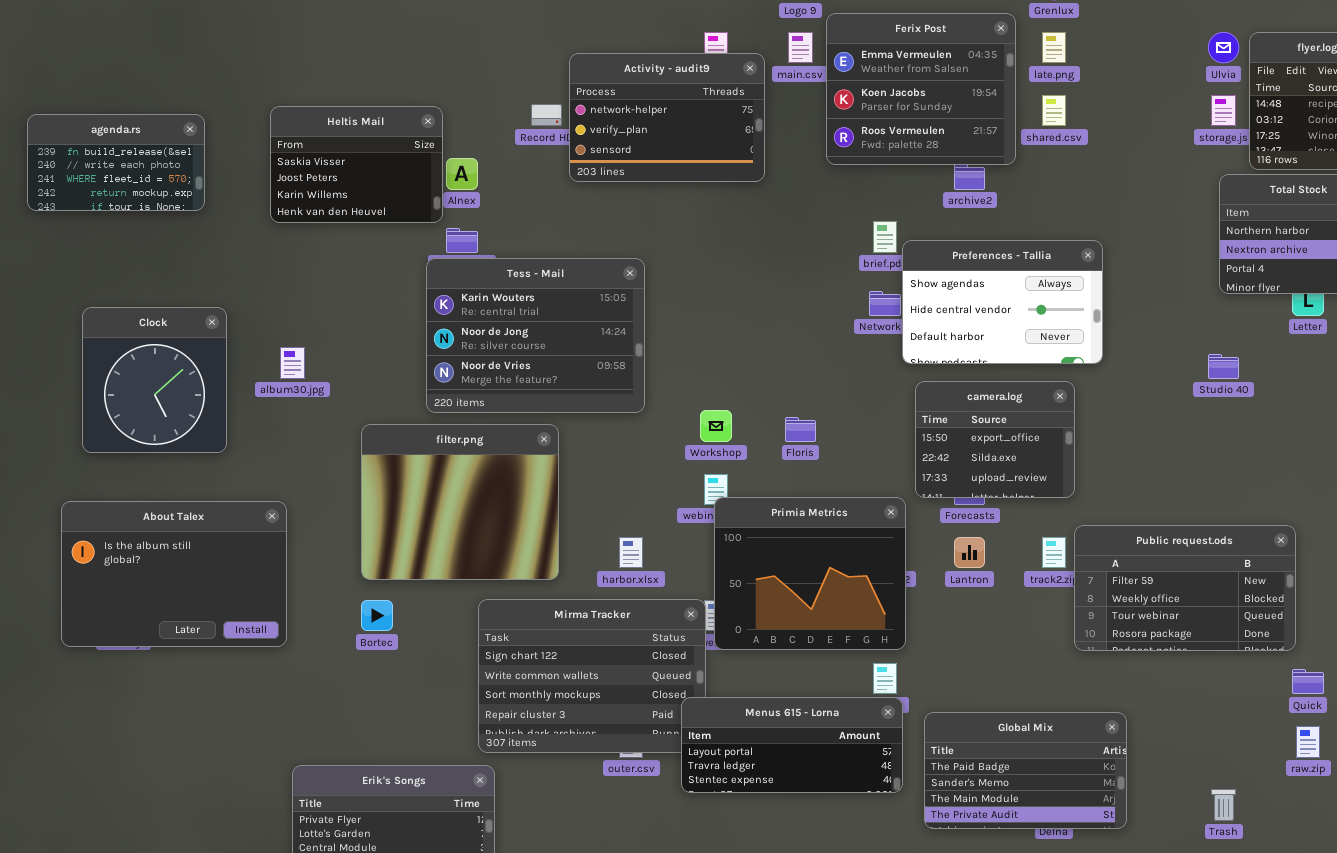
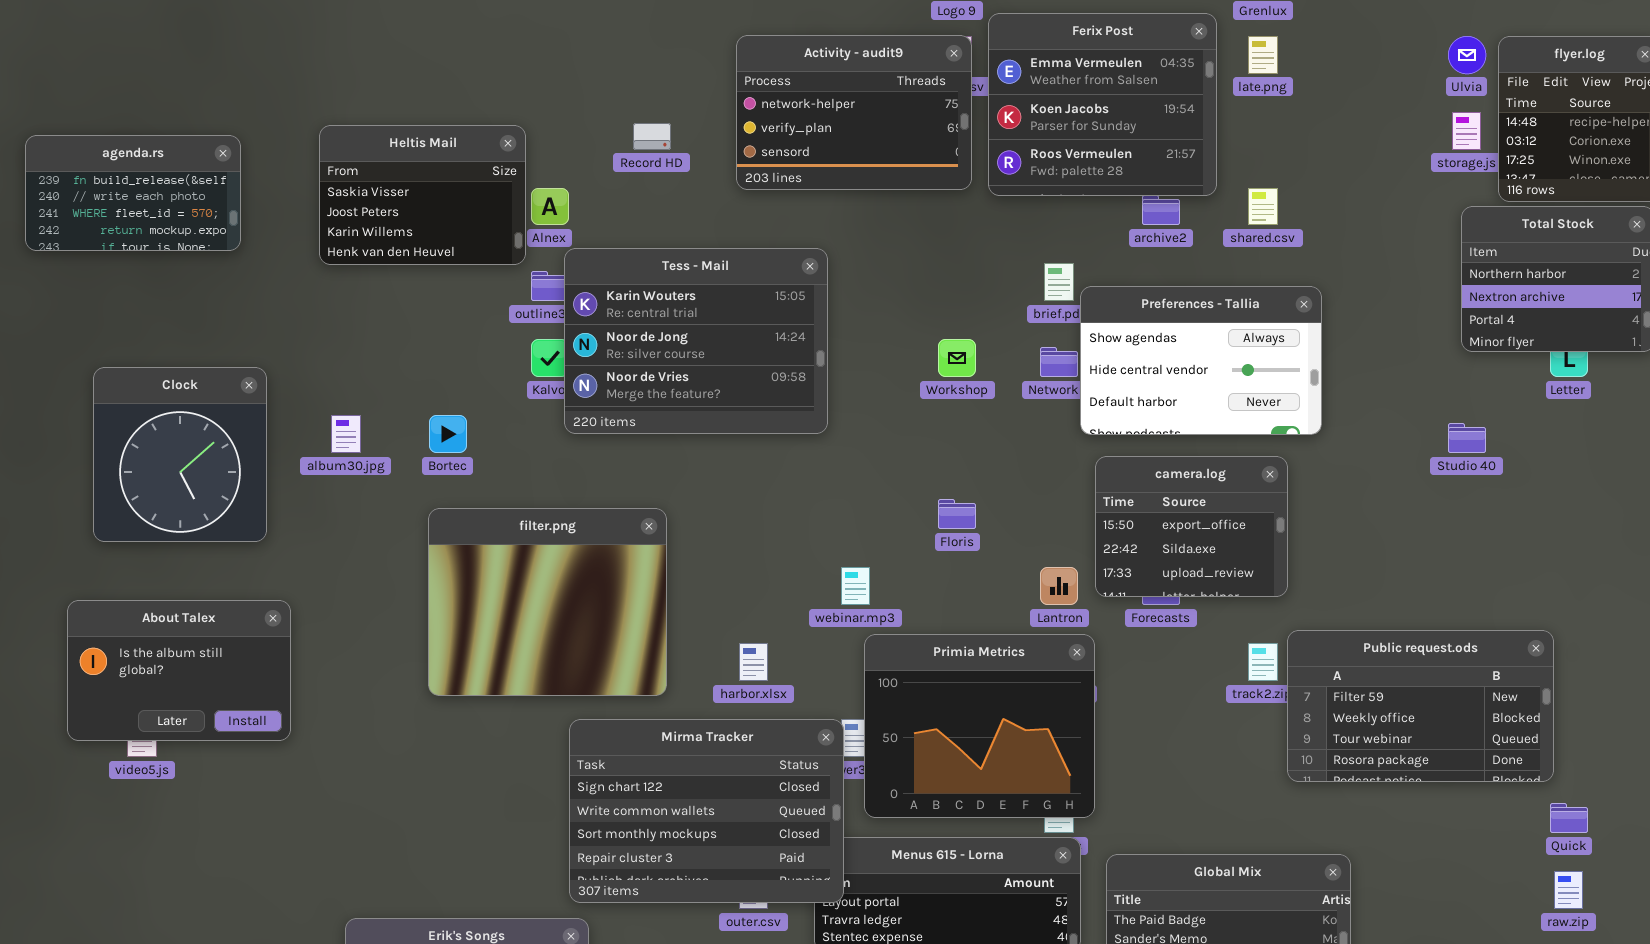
Activity - audit9: [569,53,765,182] -> [736,35,972,190], moved
shared.csv: [1042,95,1066,126] -> [1248,188,1278,225], moved
Tess - Mail: [426,258,645,413] -> [564,248,828,434], moved
Workshop: [700,410,732,442] -> [938,339,976,377], moved
Primia Metrics: [714,497,906,650] -> [864,634,1095,818], moved
About Talex: [61,501,287,647] -> [67,600,291,741], resized
Lantron: [954,537,985,568] -> [1040,567,1078,605], moved
Mirma Tracker: [478,599,706,753] -> [569,719,844,903], raised
Bortec: [361,600,393,631] -> [429,415,467,453], moved

